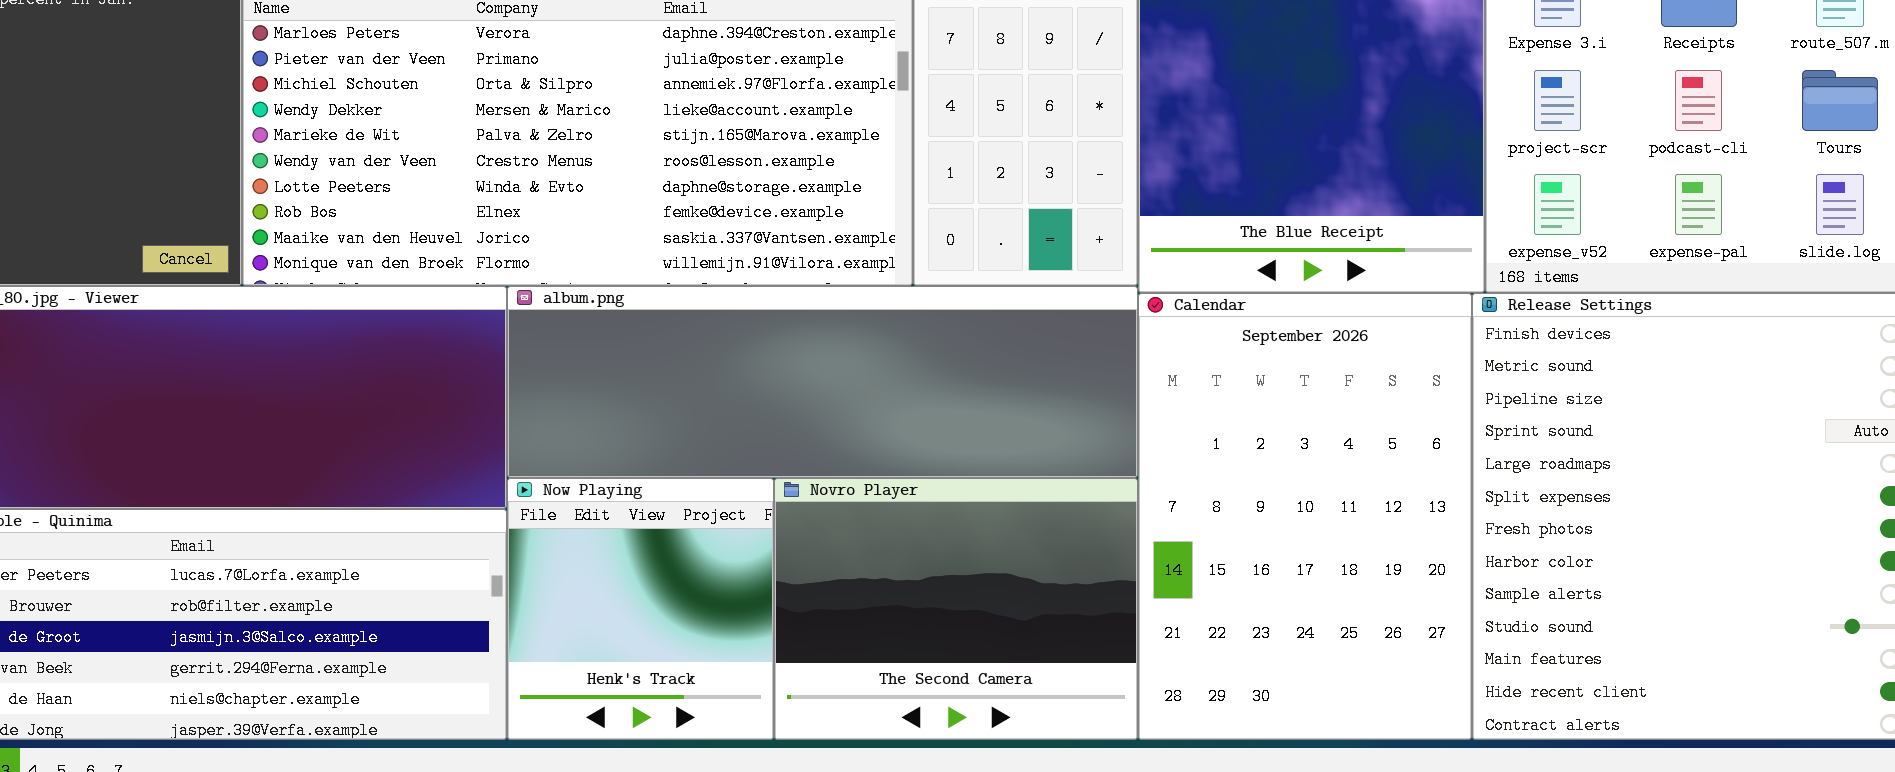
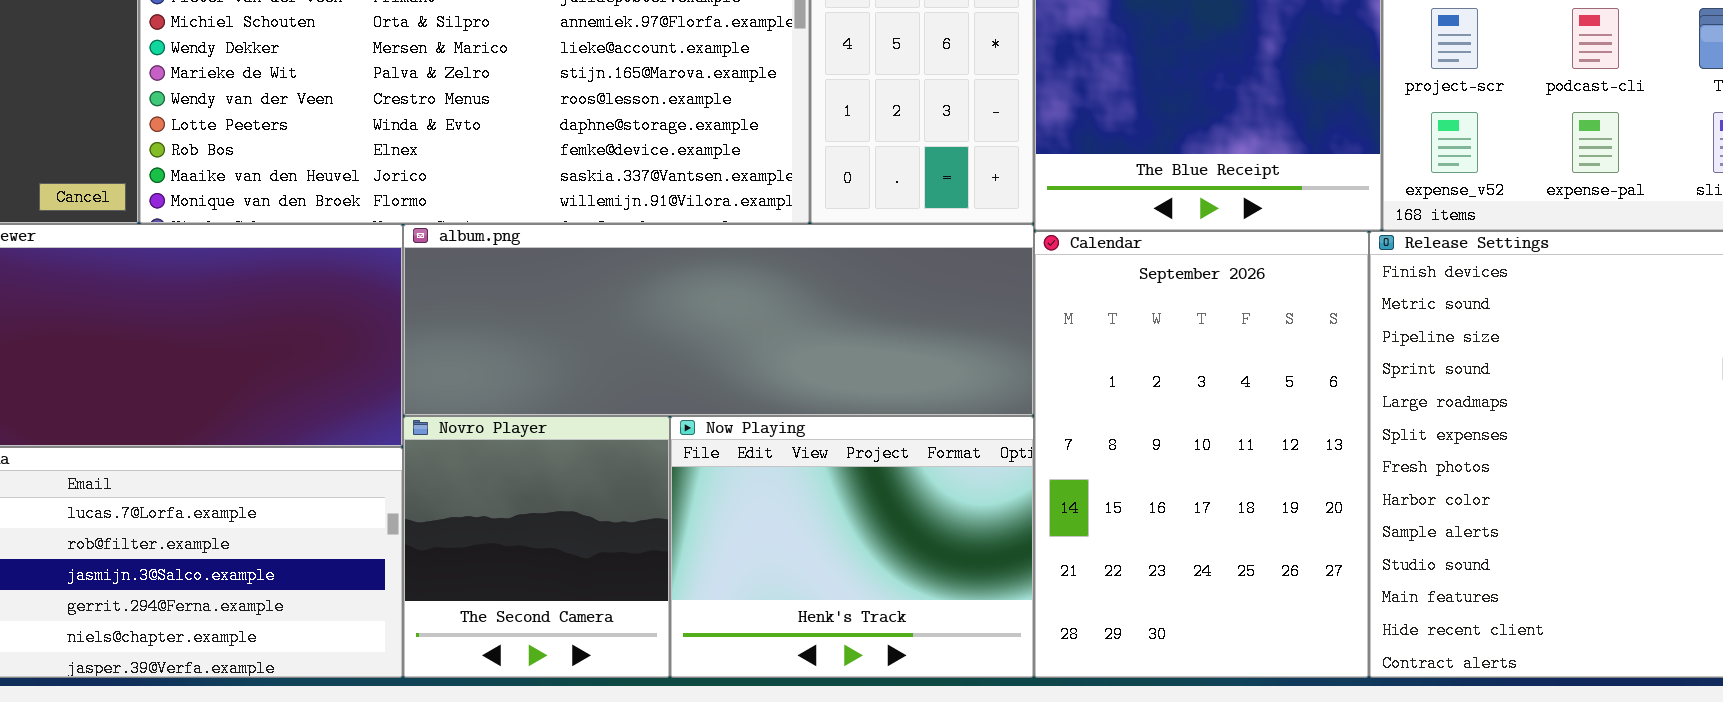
Now Playing: [507,478,774,740] -> [670,416,1034,678], moved, resized
Novro Player: [774,478,1138,740] -> [403,416,670,678], moved, resized

